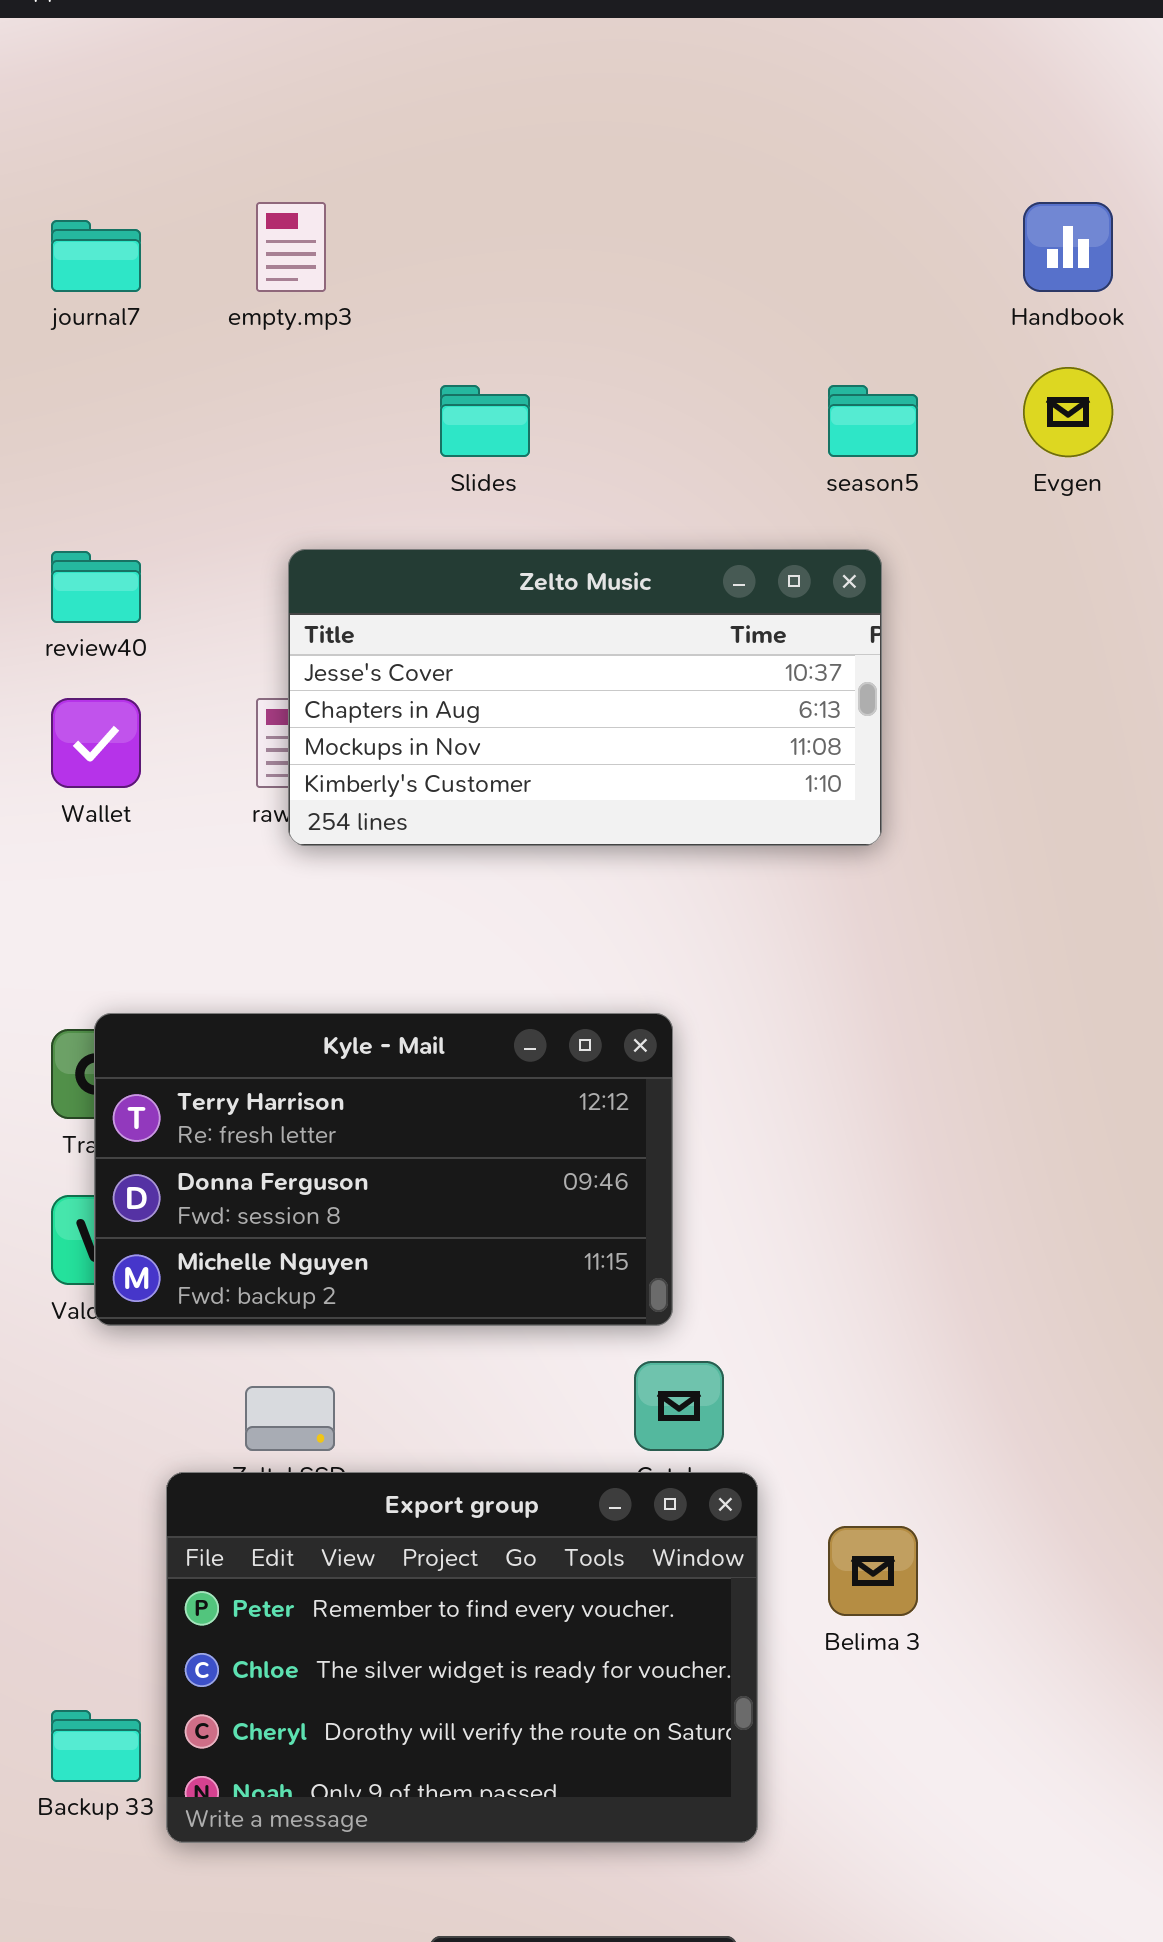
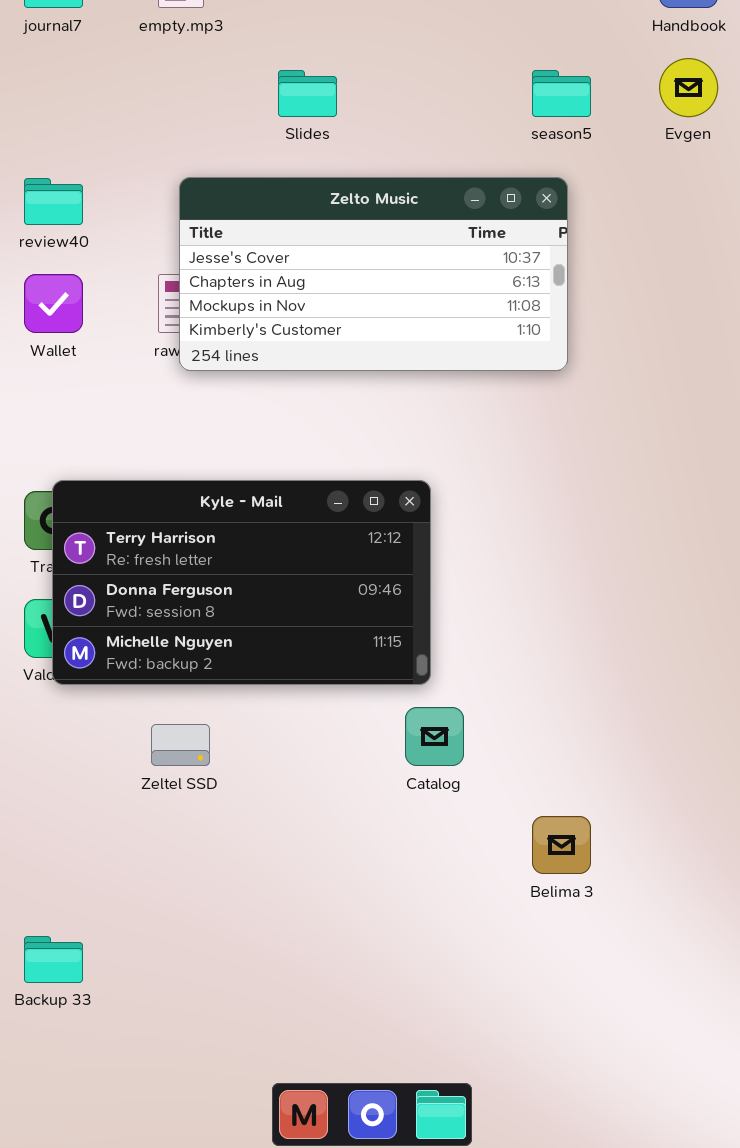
Export group: [166,1472,758,1843] -> none, closed

